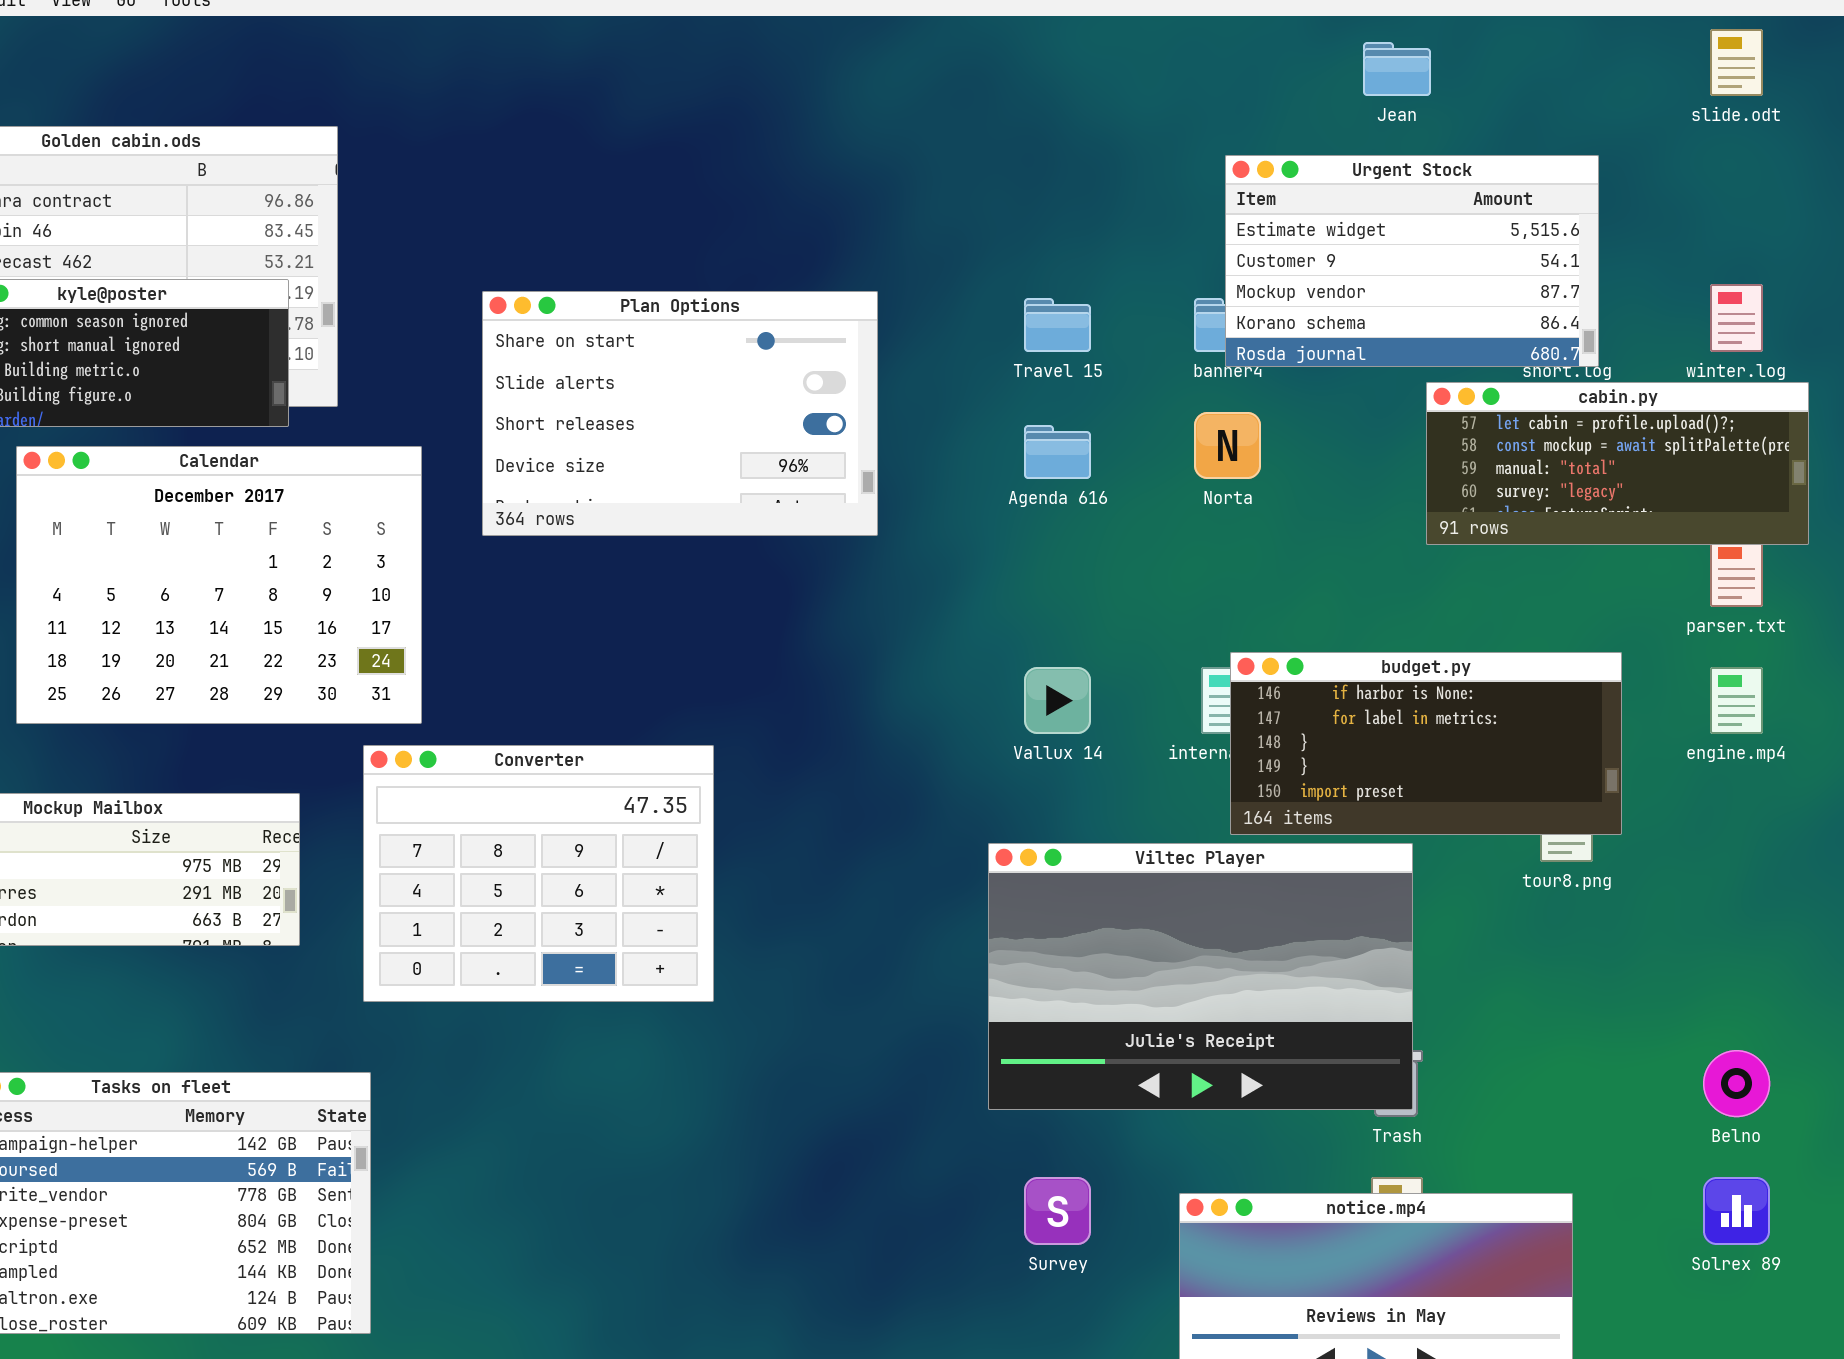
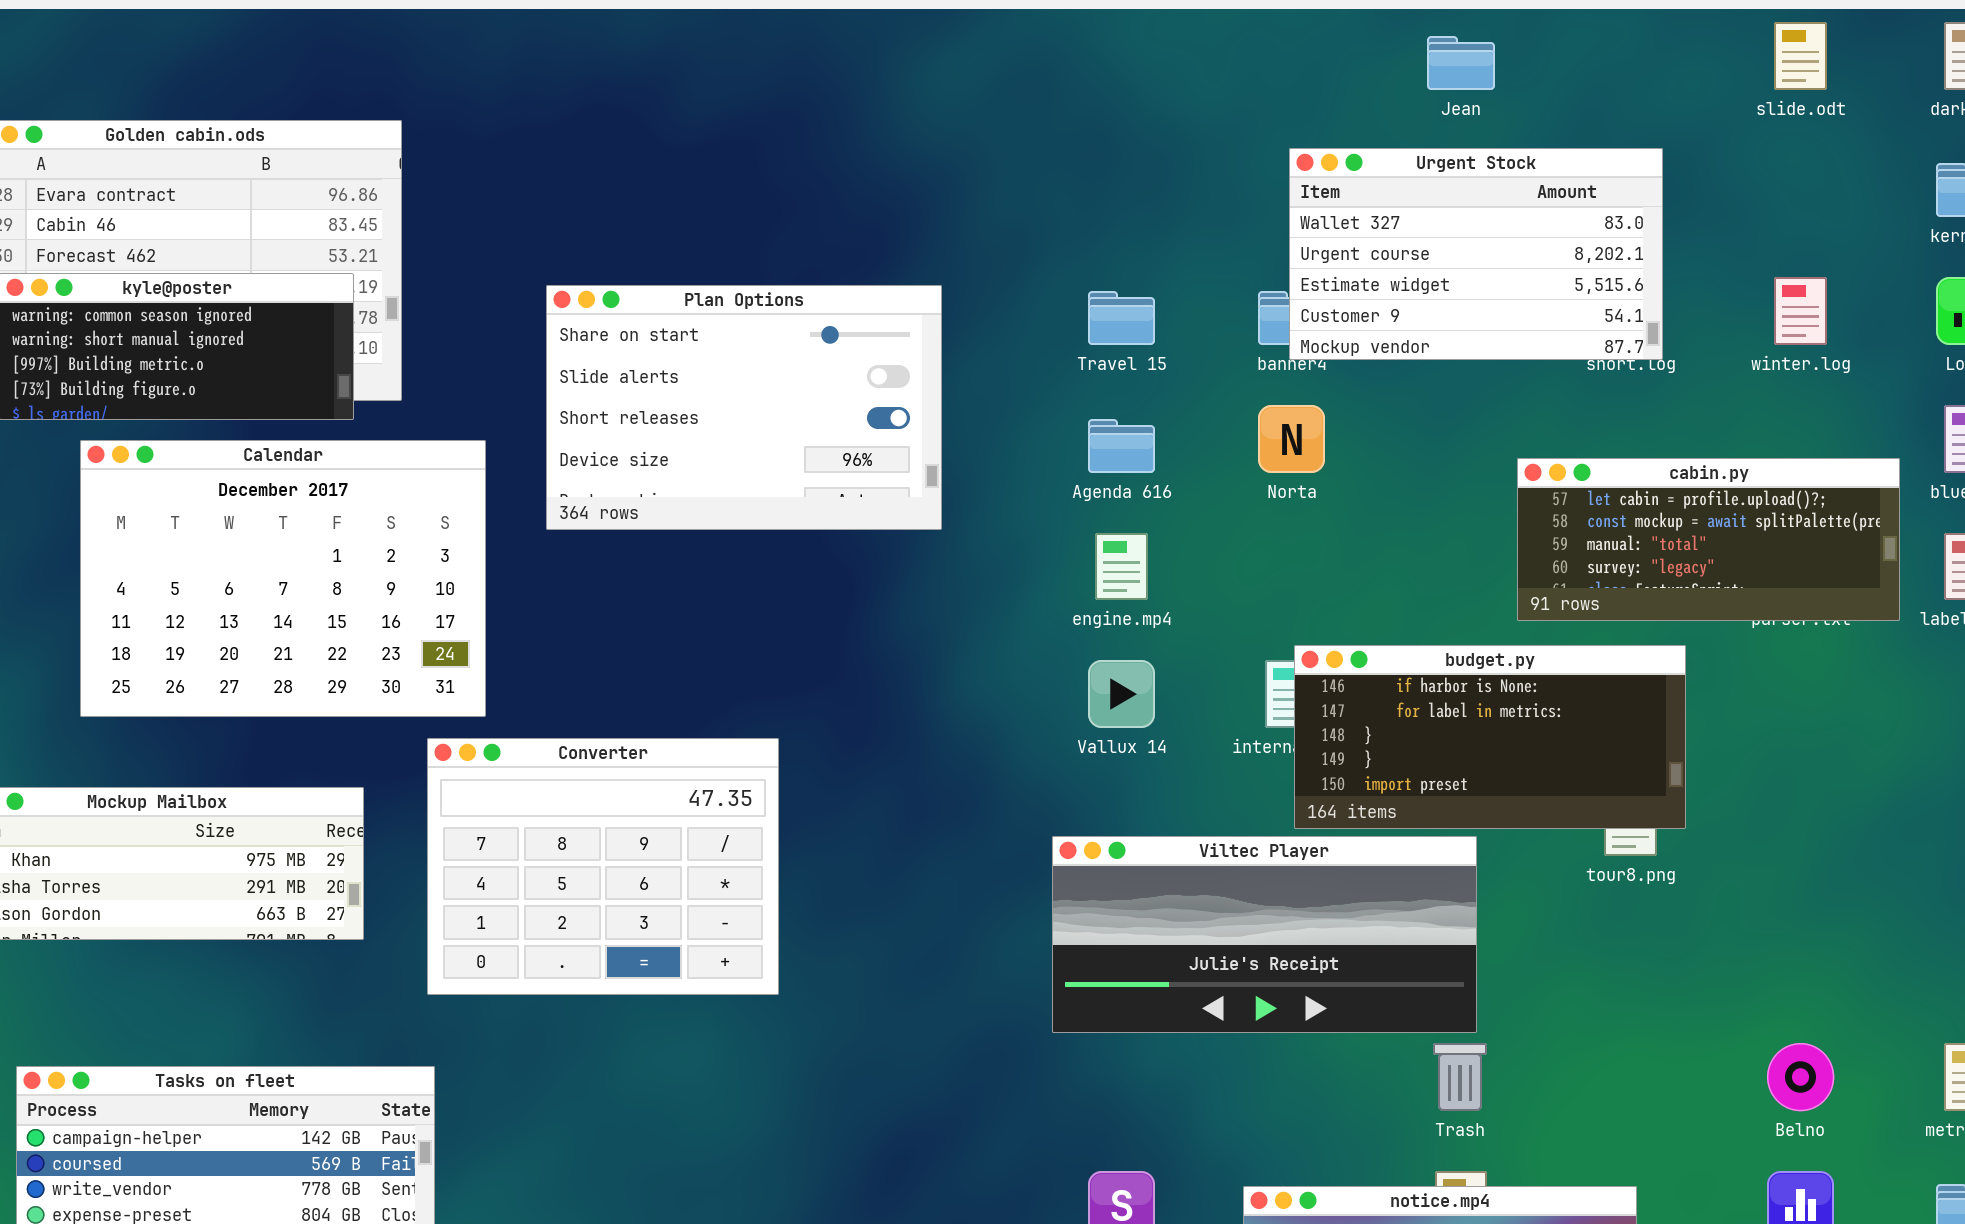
Urgent Stock: [1225,155,1599,367] -> [1289,148,1663,360], scrolled up 2 rows
cabin.py: [1426,382,1809,545] -> [1517,458,1900,621], moved
engine.mp4: [1710,667,1763,734] -> [1095,533,1148,600], moved
Viltec Player: [988,843,1413,1110] -> [1052,836,1477,1033], resized

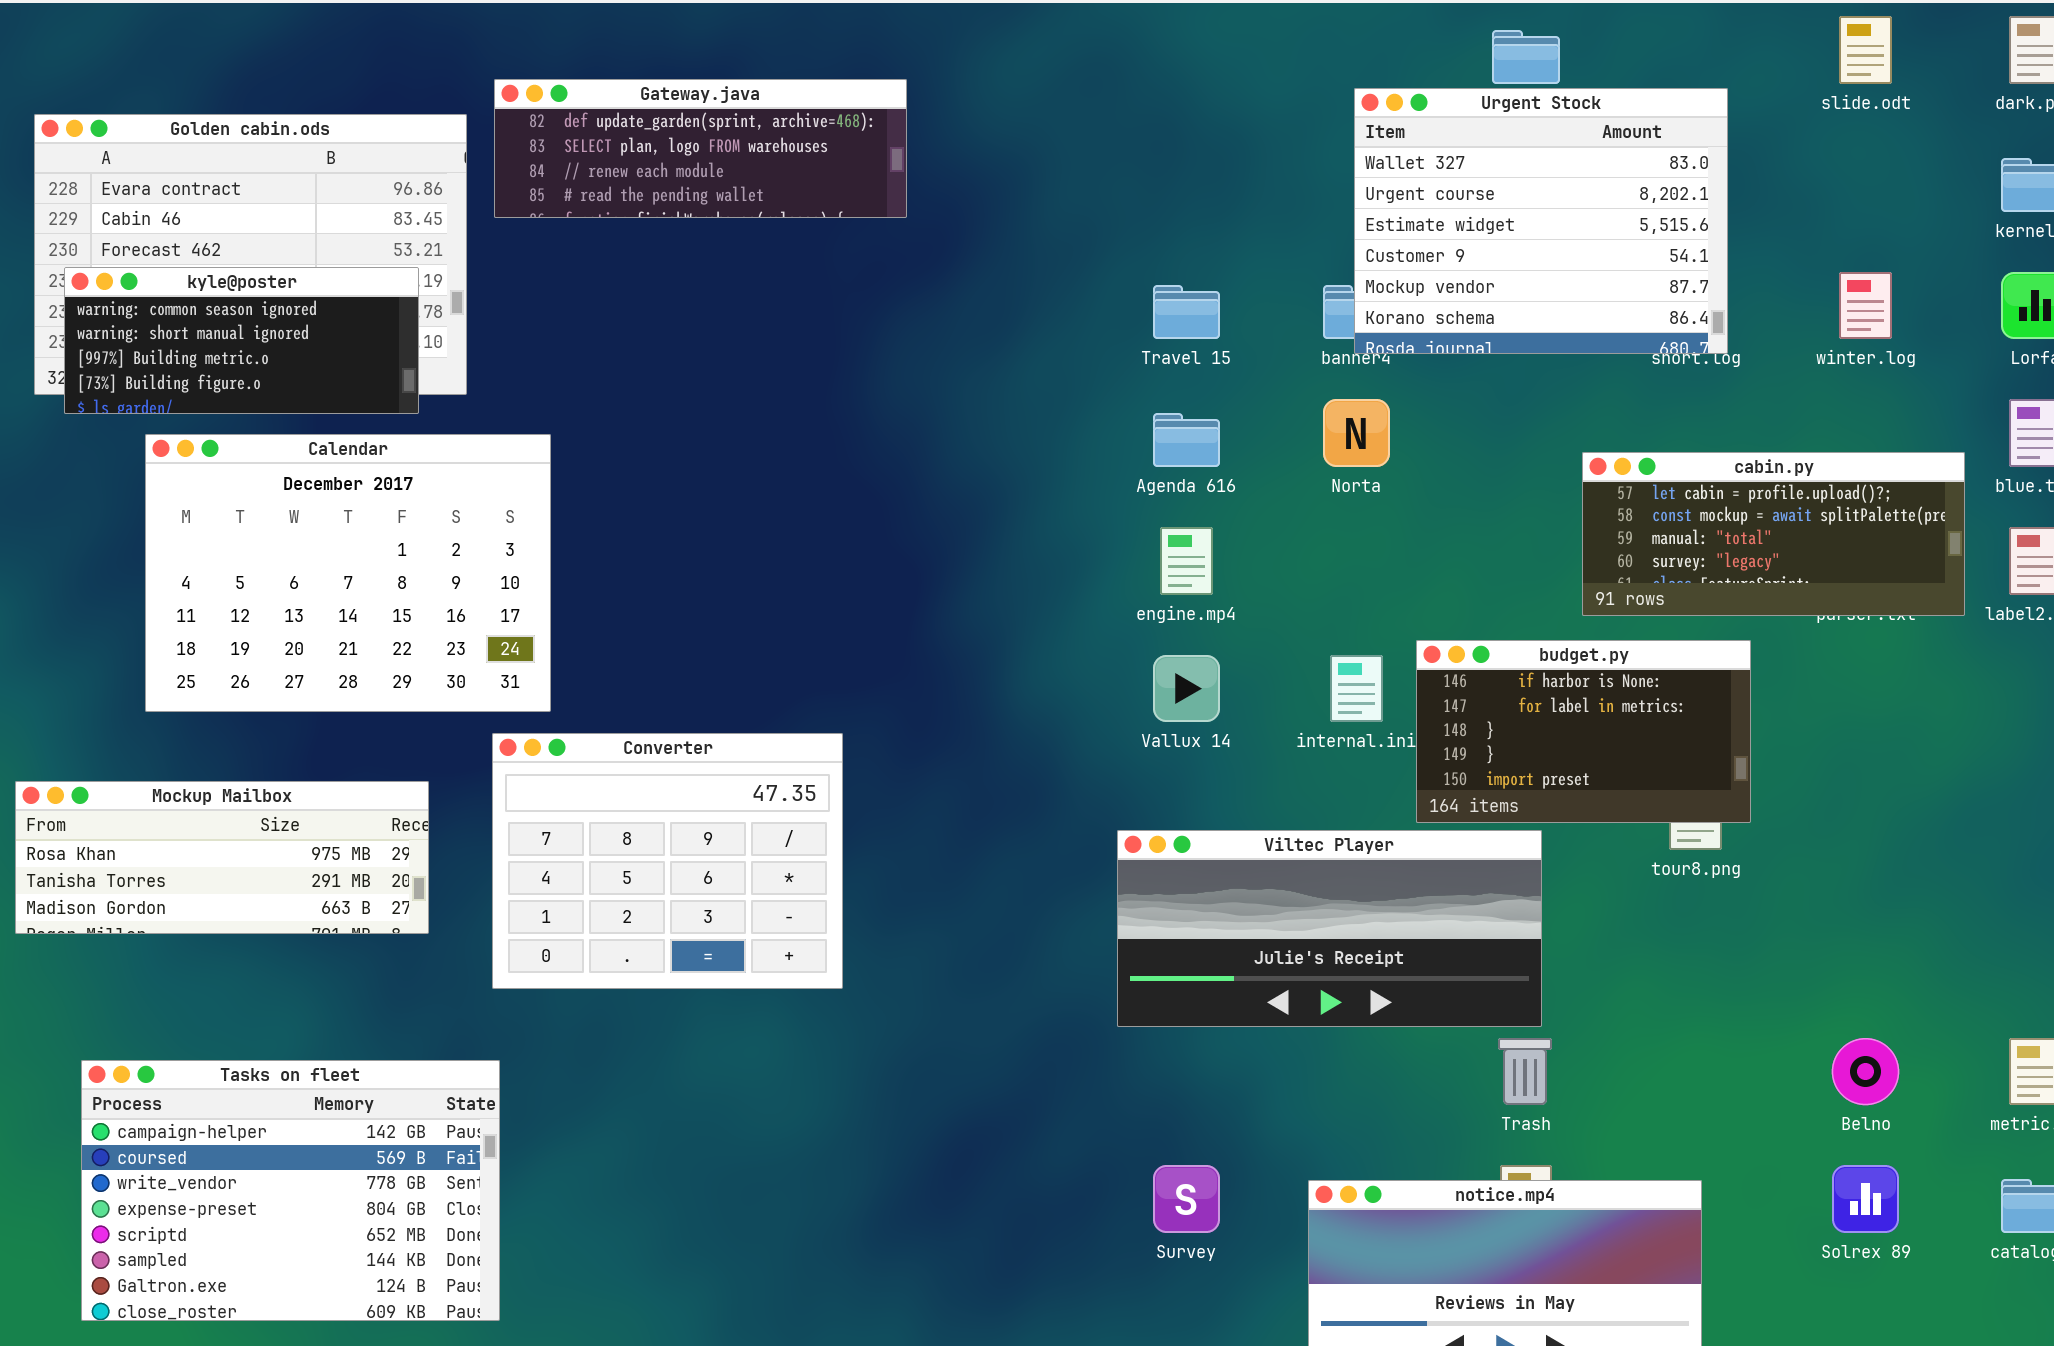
Gateway.java: none -> [494,79,907,218], opened
Urgent Stock: [1289,148,1663,360] -> [1354,88,1728,354], resized
Plan Options: [546,285,942,530] -> none, closed
budget.py: [1294,645,1686,829] -> [1416,640,1751,823], resized

